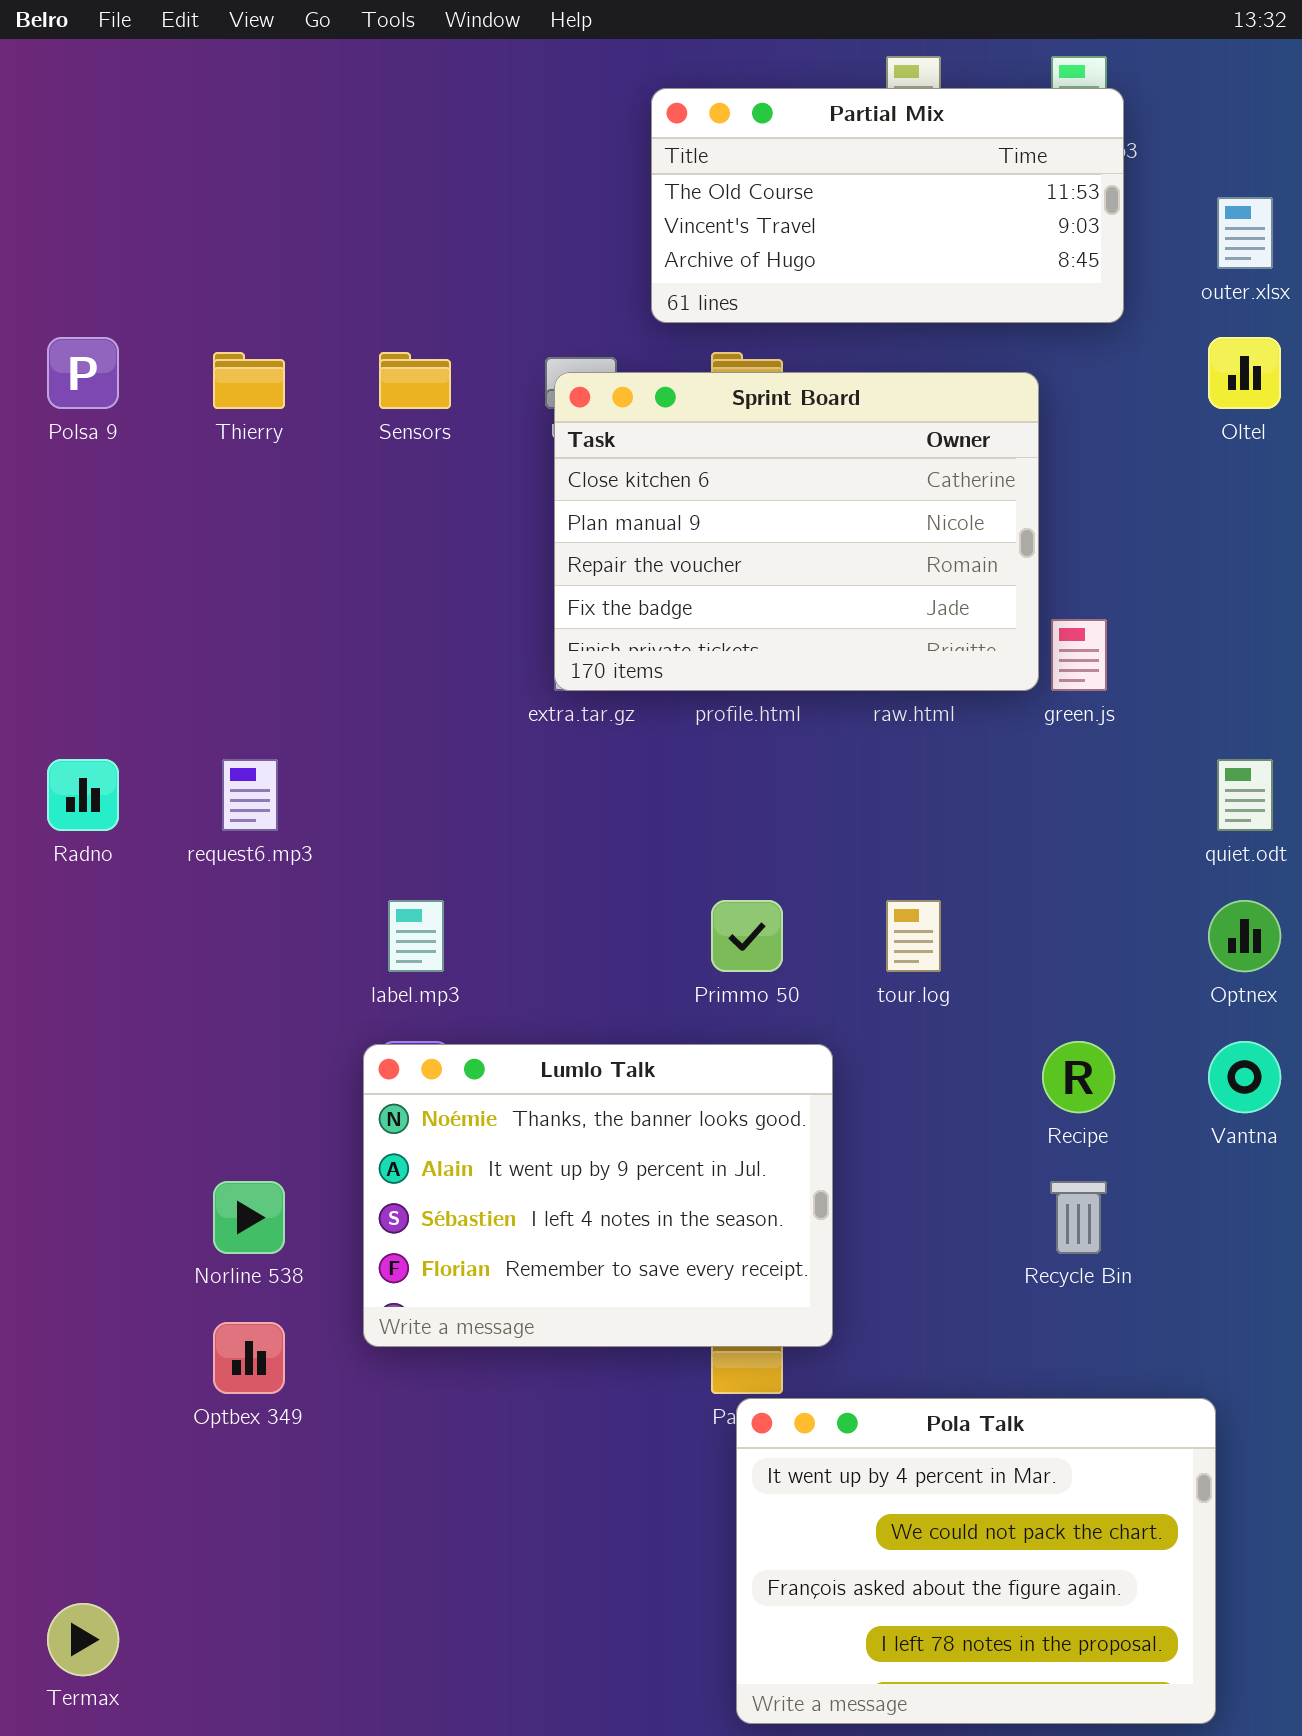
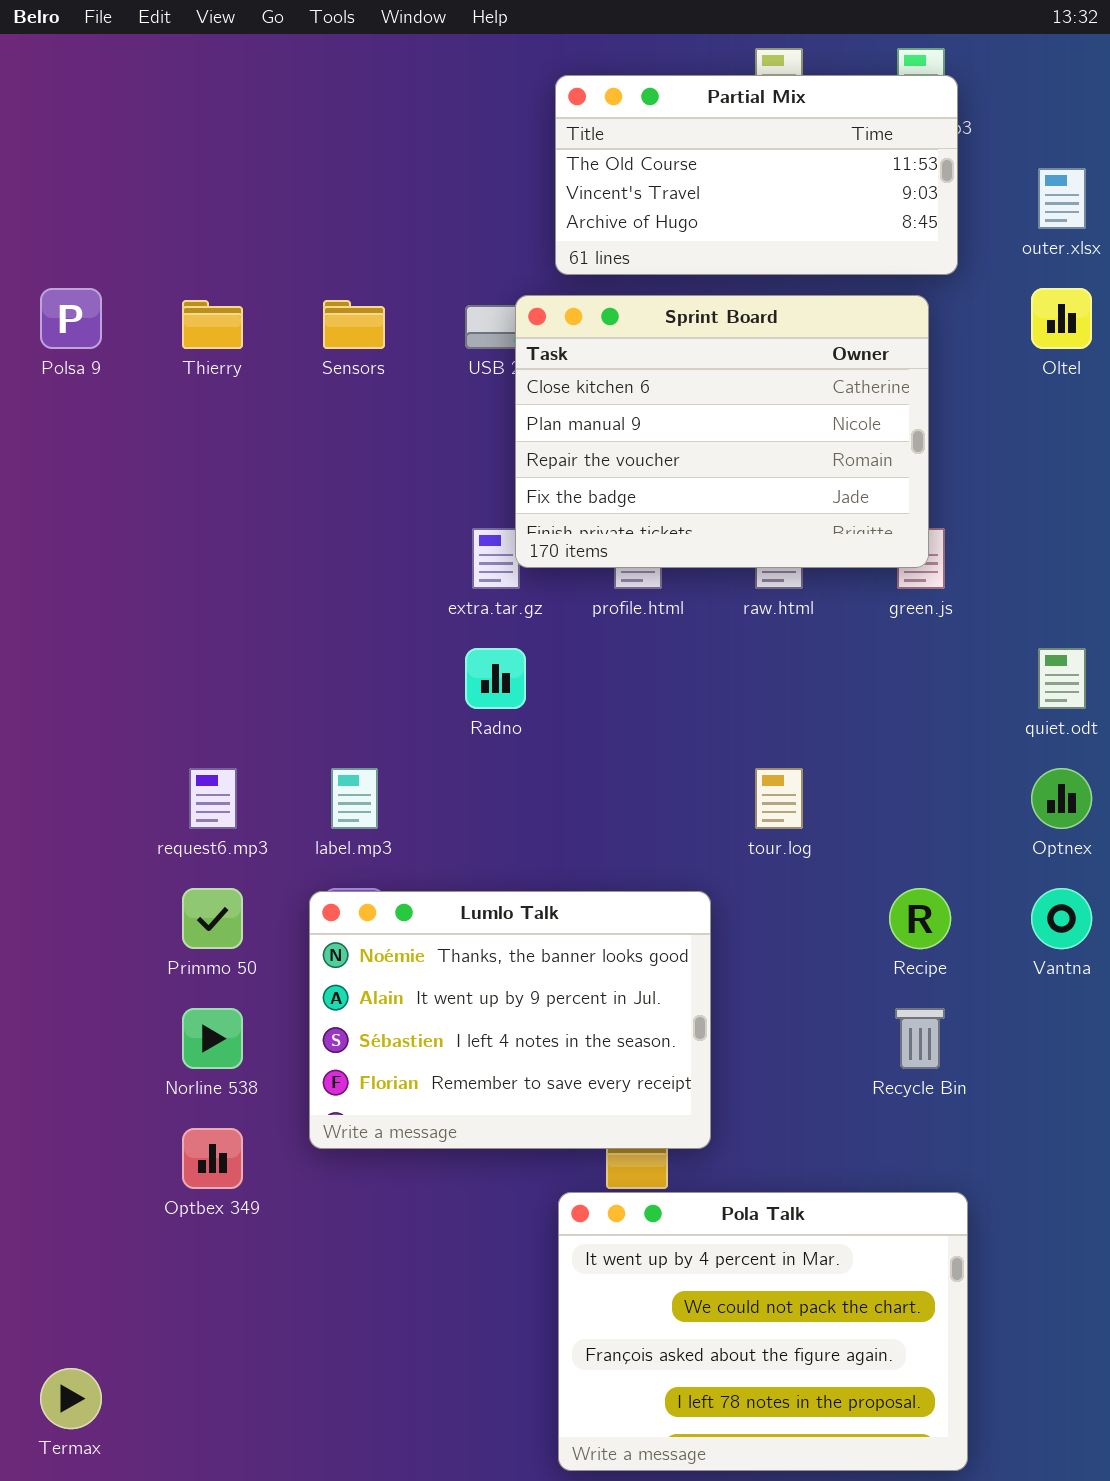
Sprint Board: [554,372,1039,691] -> [515,295,929,568], moved
Radno: [47,759,119,831] -> [465,648,526,709], moved
request6.mp3: [222,759,278,831] -> [189,768,237,829], moved
Primmo 50: [711,900,783,972] -> [182,888,243,949], moved
Pola Talk: [736,1398,1216,1724] -> [558,1192,968,1471], moved

